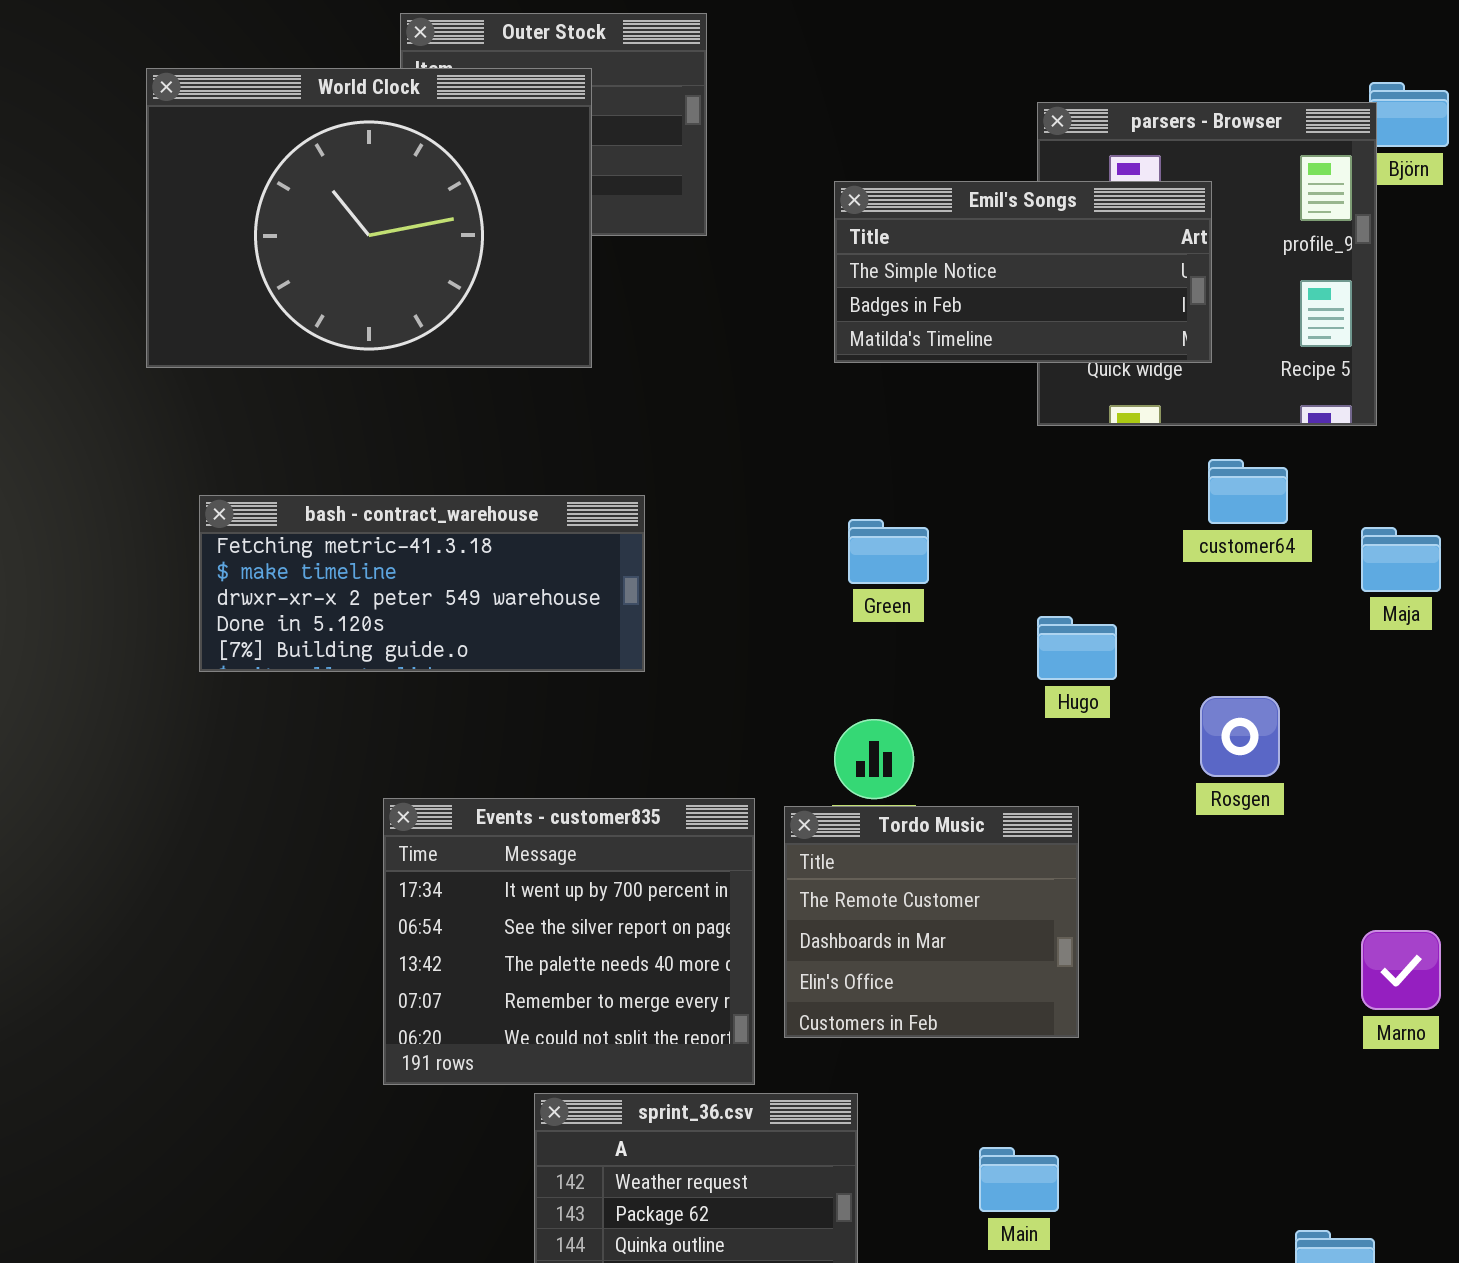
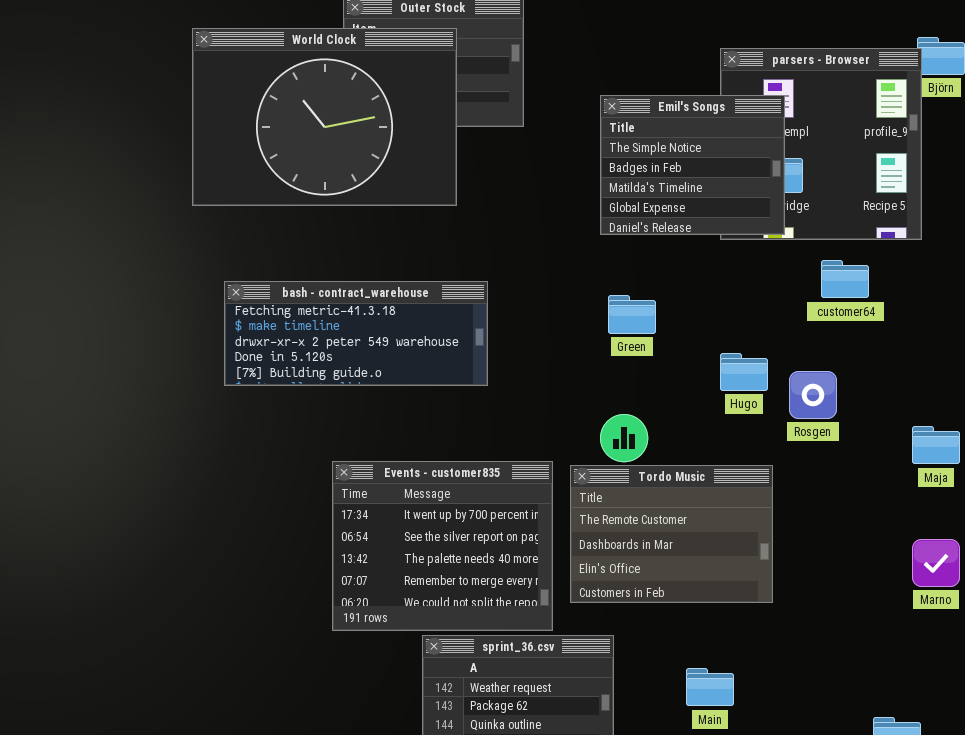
Emil's Songs: [834,181,1212,363] -> [600,95,785,235], resized
Maja: [1361,527,1441,592] -> [912,426,960,464], moved
Rosgen: [1200,696,1280,777] -> [789,371,837,419], moved
Tordo Music: [784,806,1079,1038] -> [570,465,773,603], resized

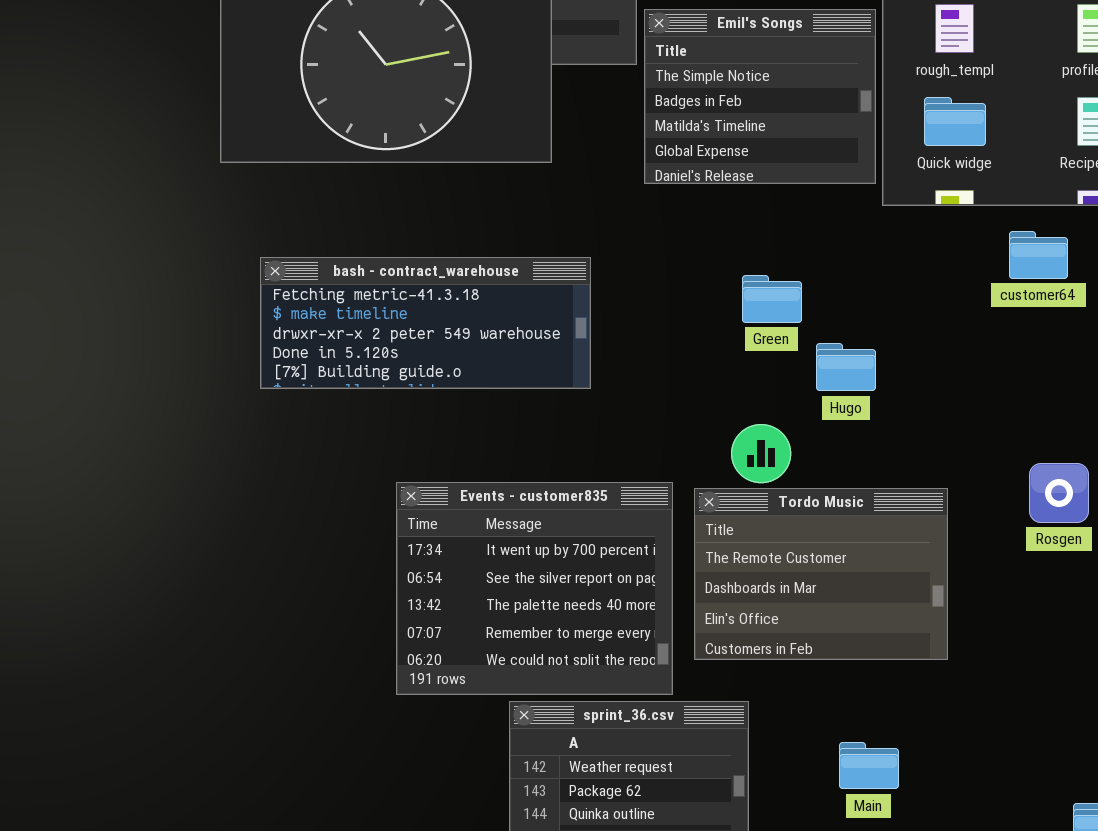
Emil's Songs: [600,95,785,235] -> [644,9,876,184], moved
Hugo: [720,353,768,391] -> [816,343,876,391], moved
Rosgen: [789,371,837,419] -> [1029,463,1089,523], moved

